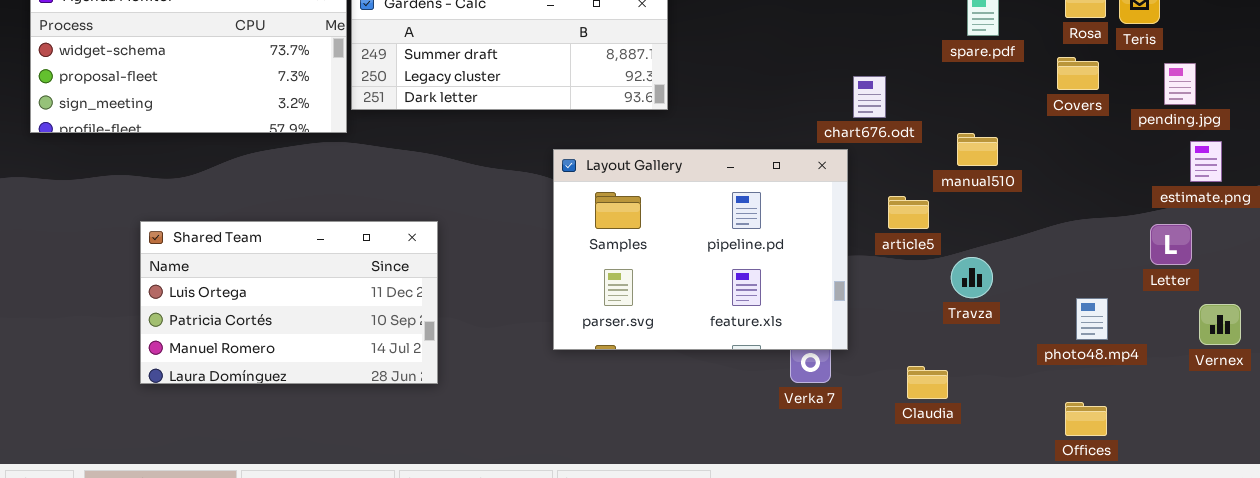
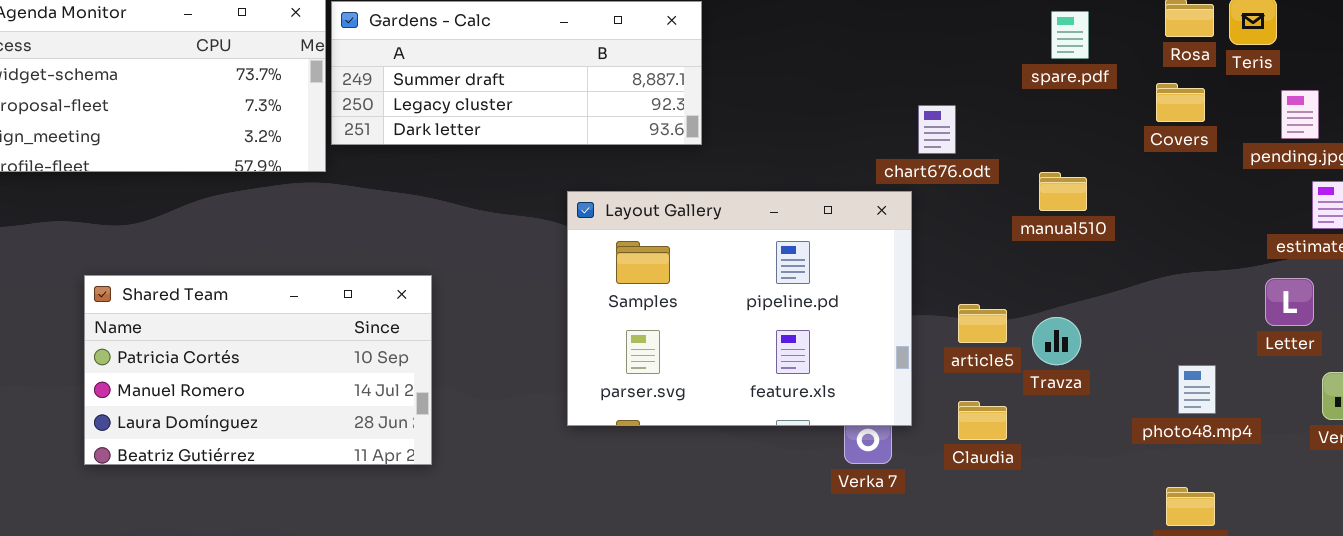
article5: [888,196,929,229] -> [958,304,1007,343], moved
Shared Team: [140,221,438,384] -> [84,275,432,465], scrolled down 1 row
Claudia: [907,366,948,399] -> [958,401,1007,440], moved

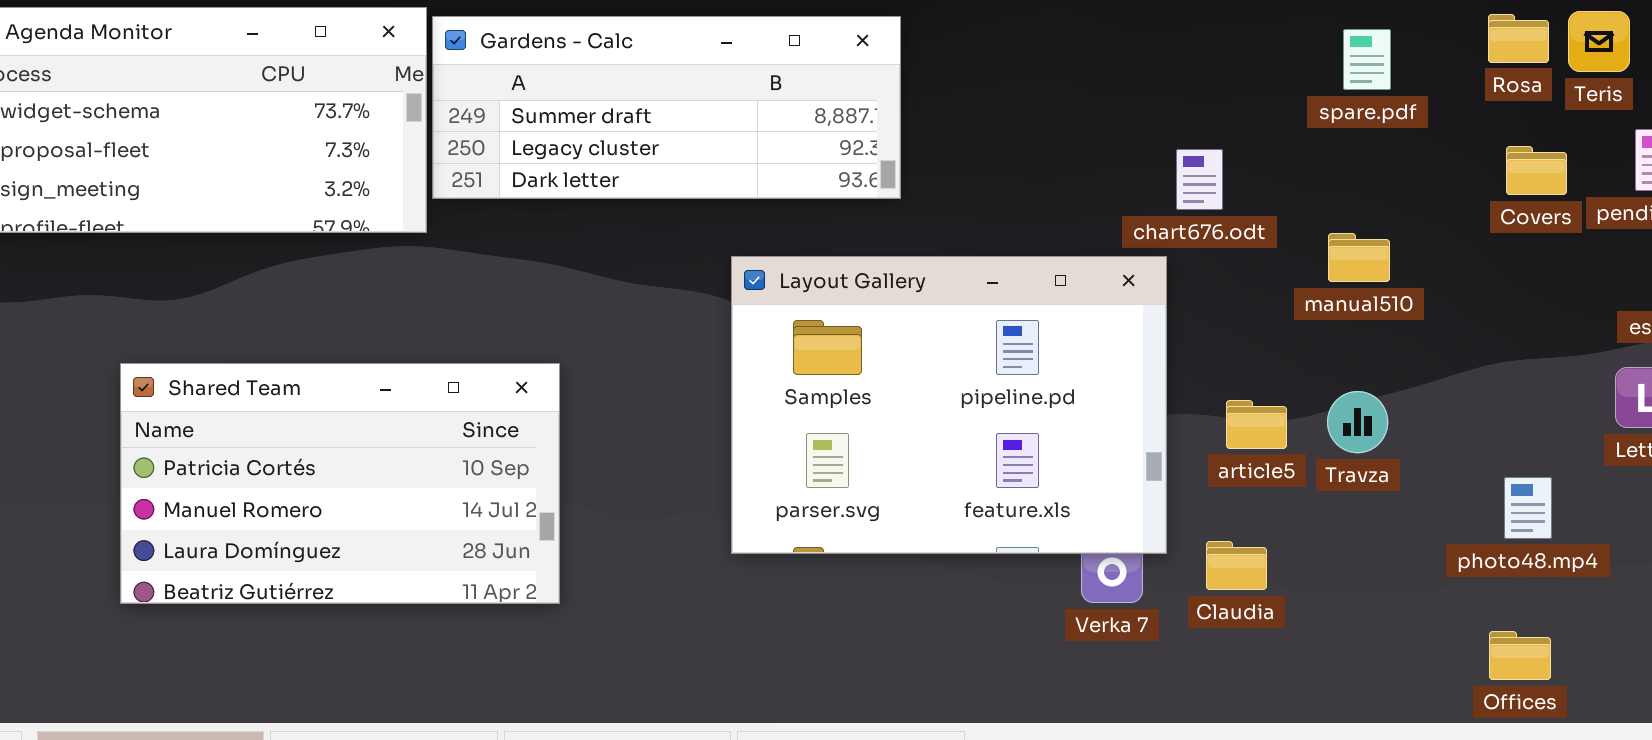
Covers: [1156,83,1205,122] -> [1506,146,1567,195], moved
Travza: [1032,317,1081,365] -> [1327,391,1388,453], moved
Claudia: [958,401,1007,440] -> [1206,541,1267,590], moved

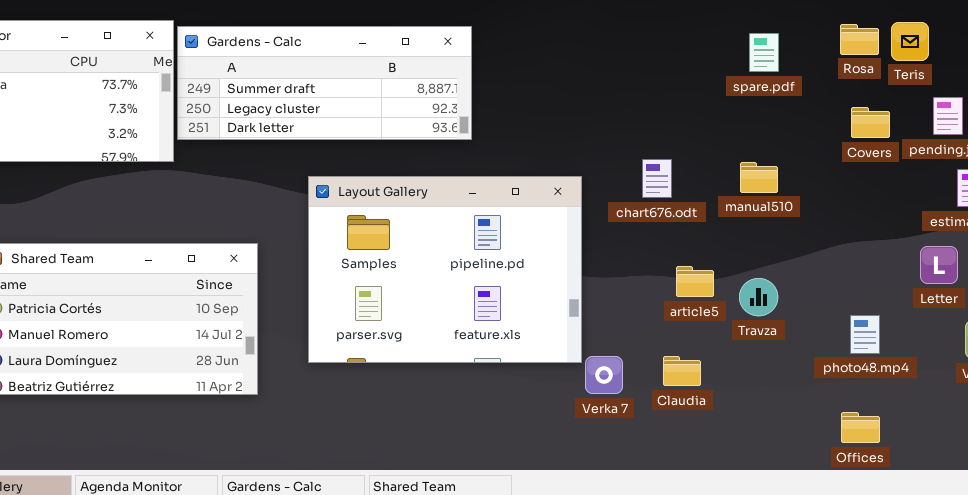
chart676.odt: [1176,149,1223,210] -> [642,159,672,198], moved
Layout Gallery: [731,256,1167,554] -> [308,176,582,363], moved
Travza: [1327,391,1388,453] -> [739,278,778,316], moved

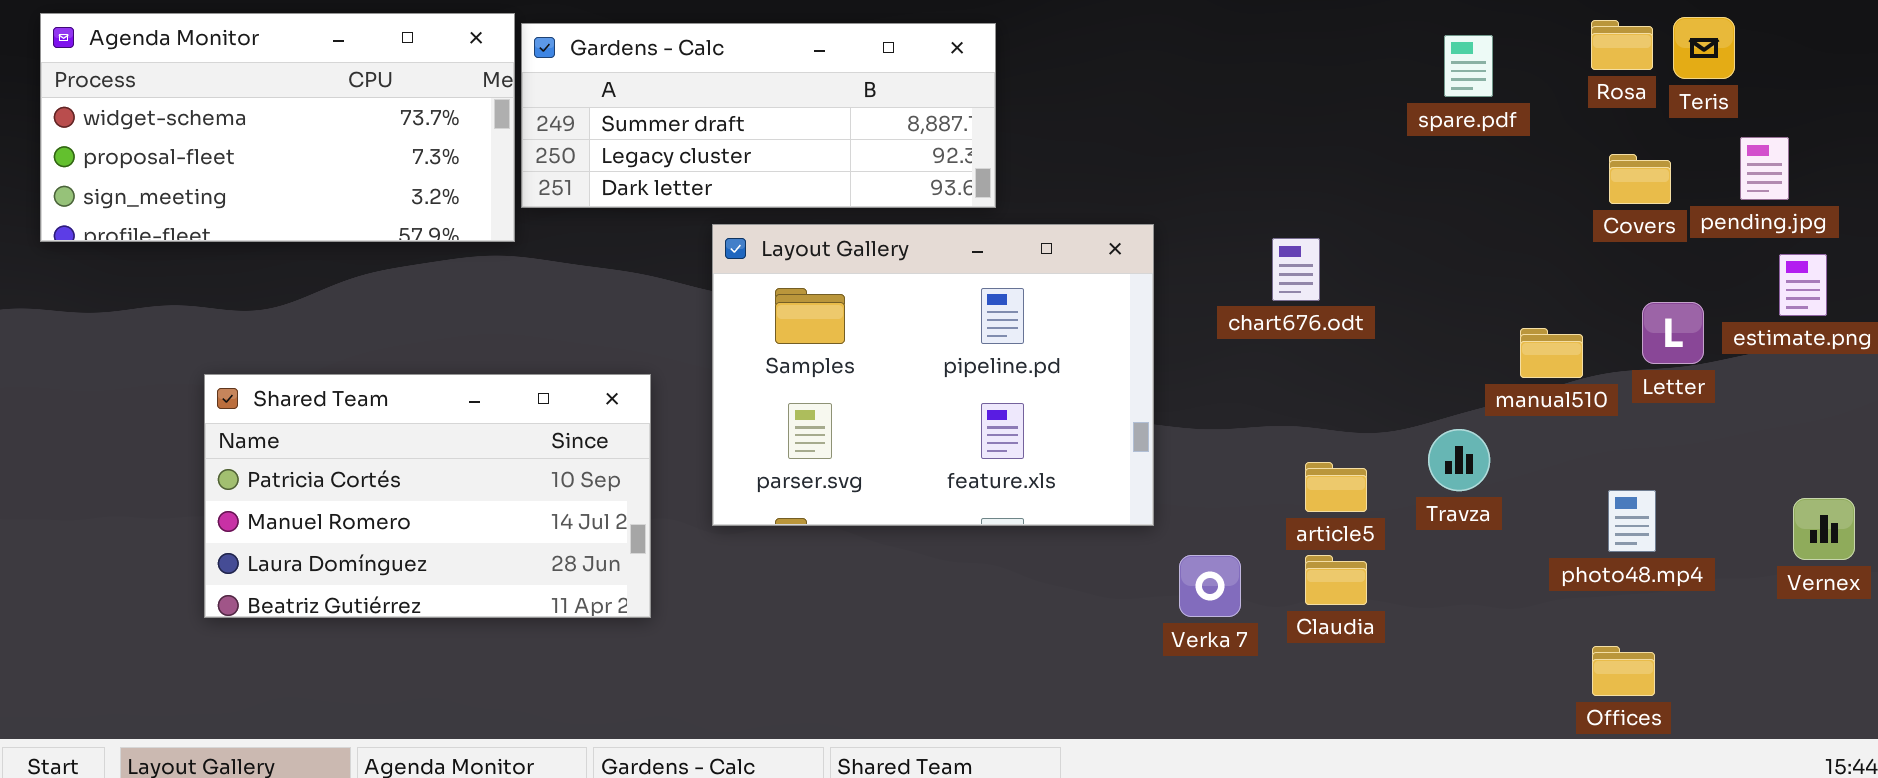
manual510: [740,162,778,193] -> [1520,328,1583,378], moved
Layout Gallery: [308,176,582,363] -> [712,224,1154,526], moved
Letter: [920,246,958,284] -> [1642,302,1704,364], moved
article5: [676,266,714,297] -> [1305,462,1367,512], moved

